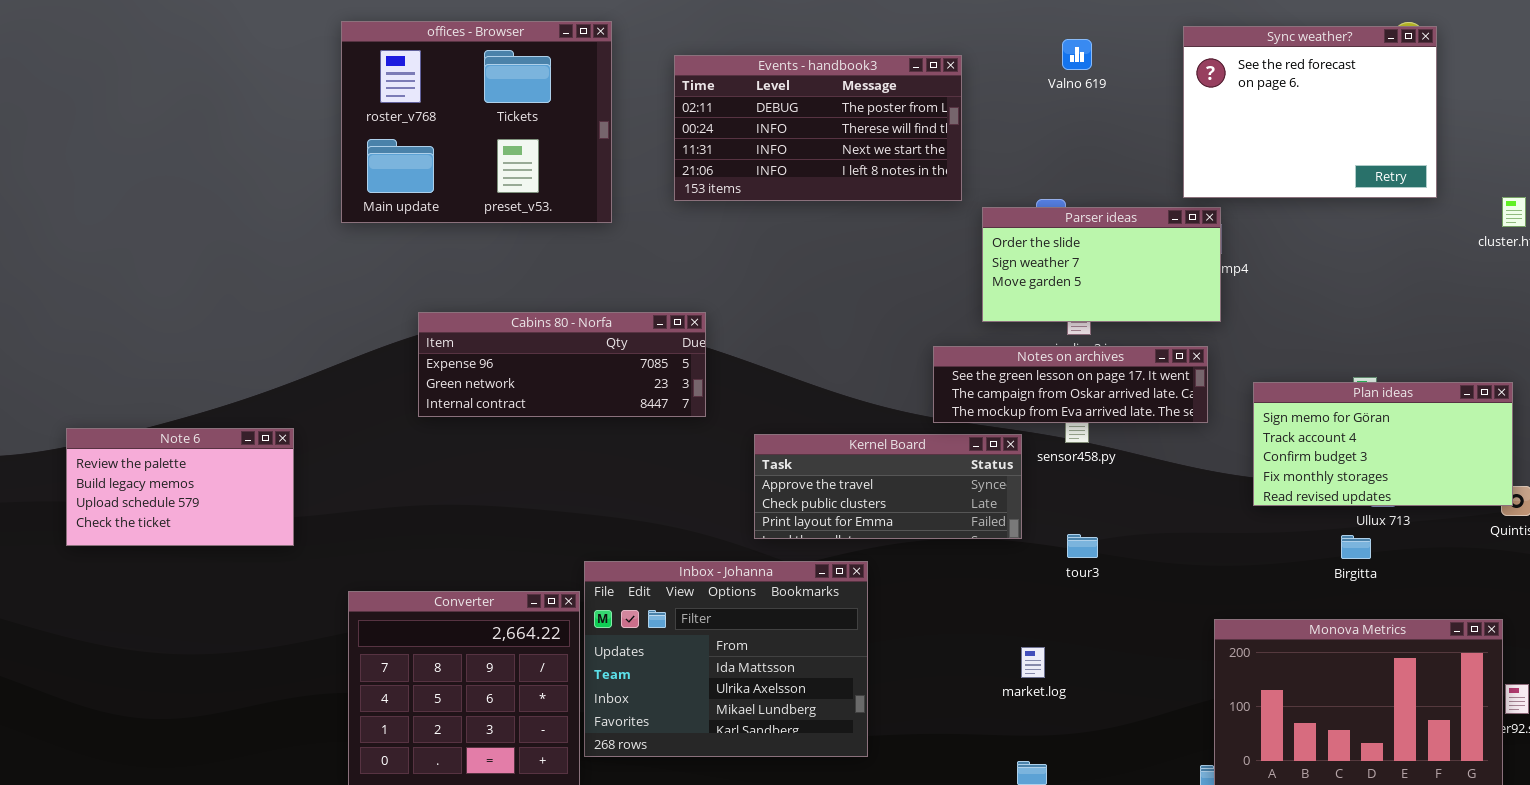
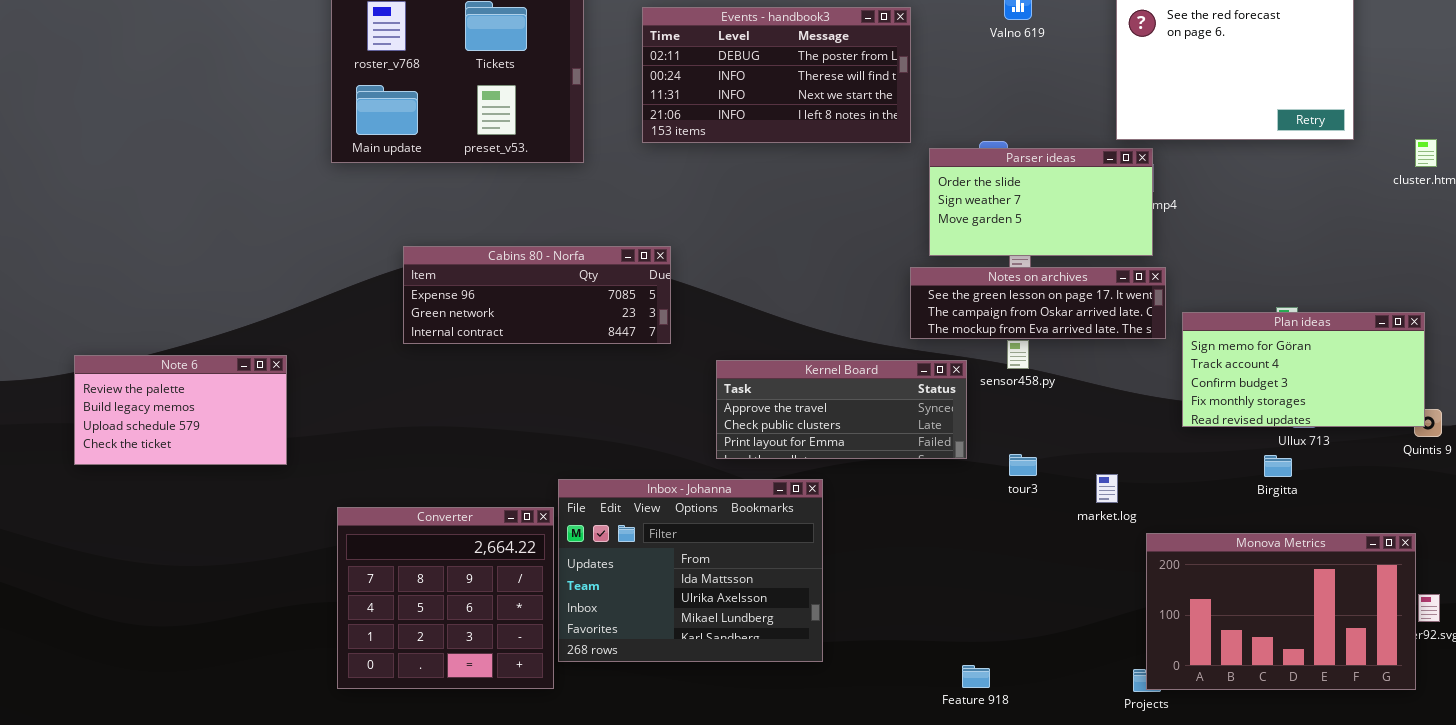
Notes on archives: [933,346,1208,423] -> [910,267,1166,339], moved
market.log: [1021,647,1045,678] -> [1096,474,1118,503], moved

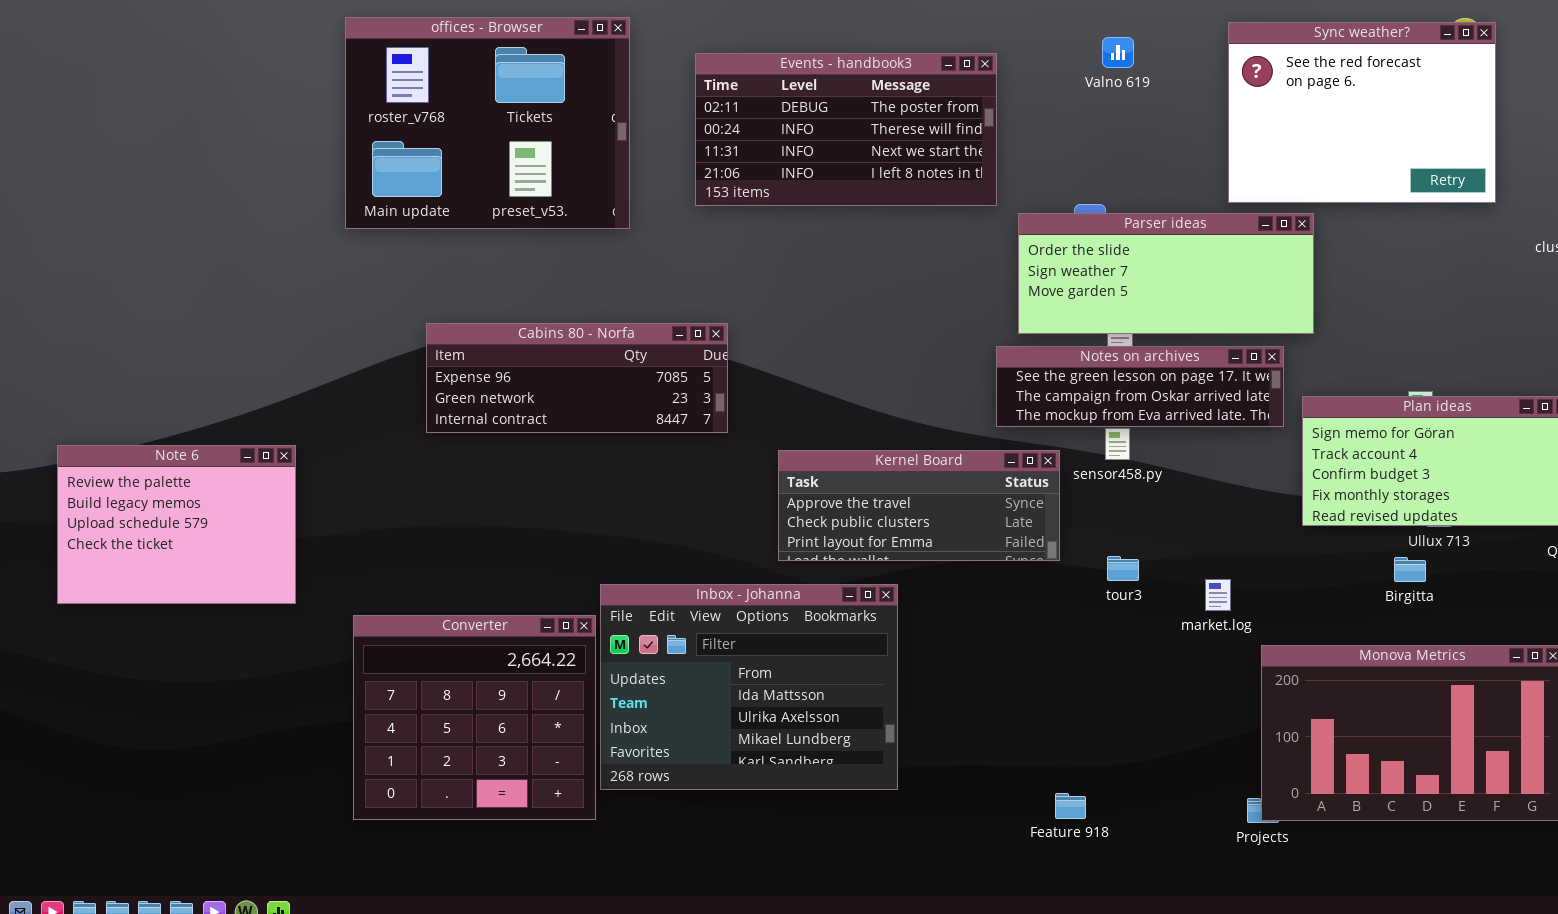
Parser ideas: [929,148,1153,256] -> [1018,213,1314,334], resized
Note 6: [74,355,287,465] -> [57,445,296,604], resized

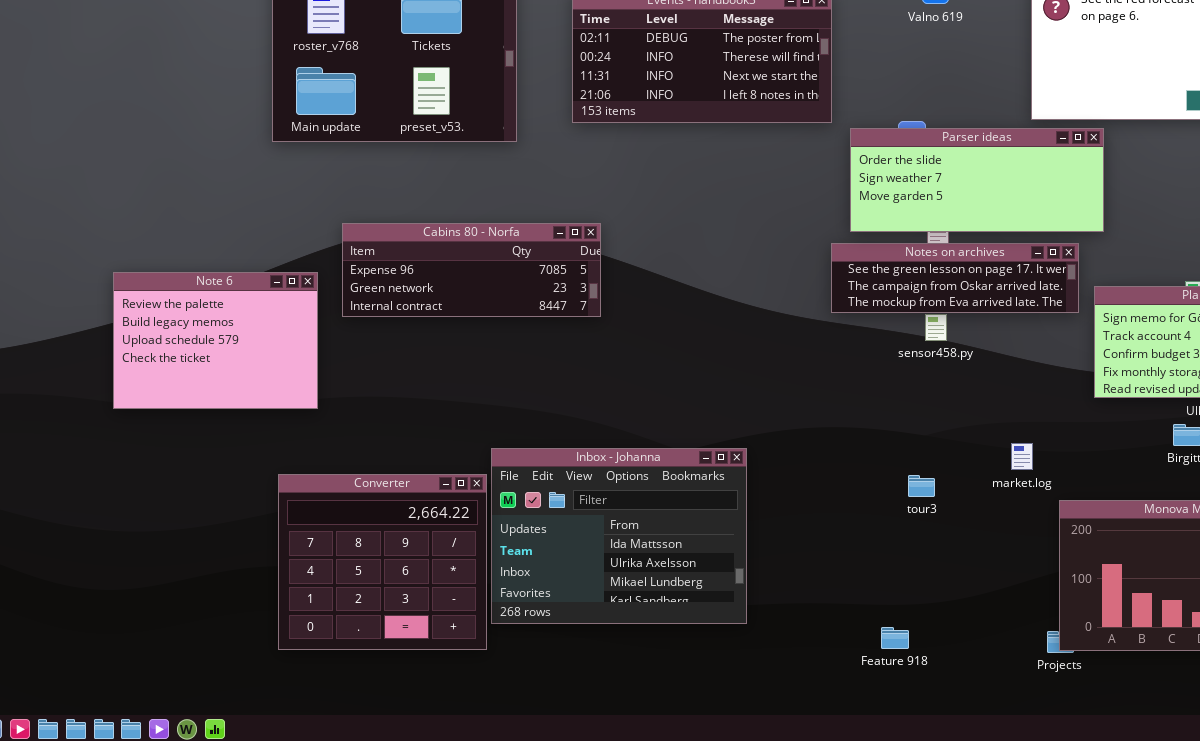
Note 6: [57,445,296,604] -> [113,272,318,409], moved
Kernel Board: [778,450,1060,561] -> none, closed
tour3: [1107,556,1139,581] -> [908,475,935,497], moved

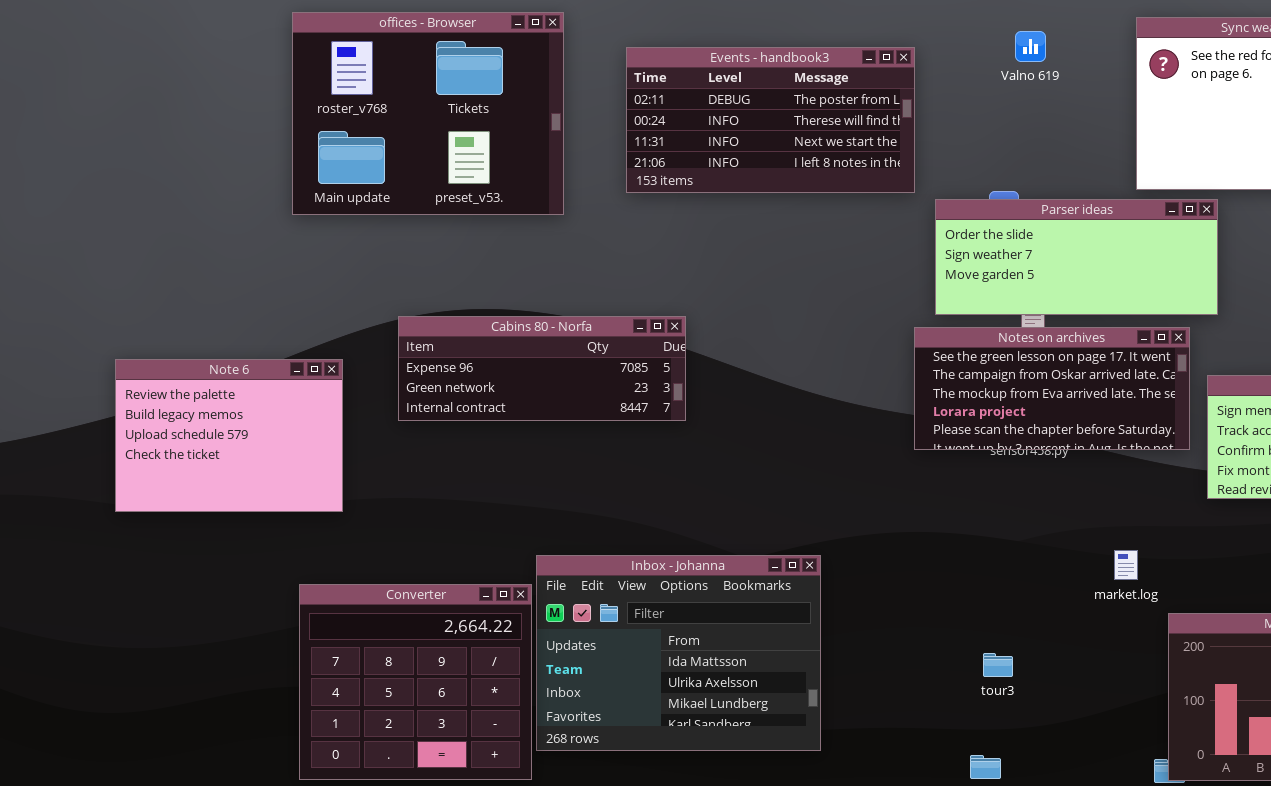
Cabins 80 - Norfa: [342,223,601,317] -> [398,316,686,421], moved
Notes on archives: [831,243,1079,313] -> [914,327,1190,450], resized
tour3: [908,475,935,497] -> [983,653,1013,677], moved

